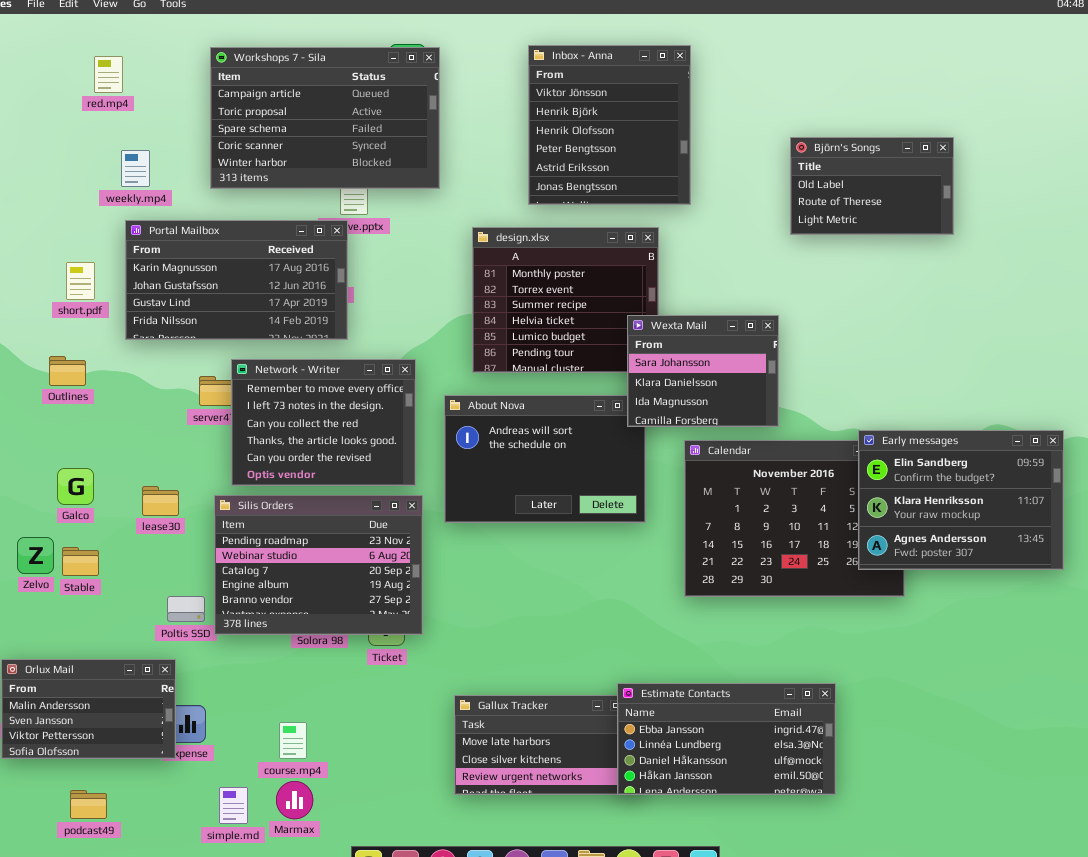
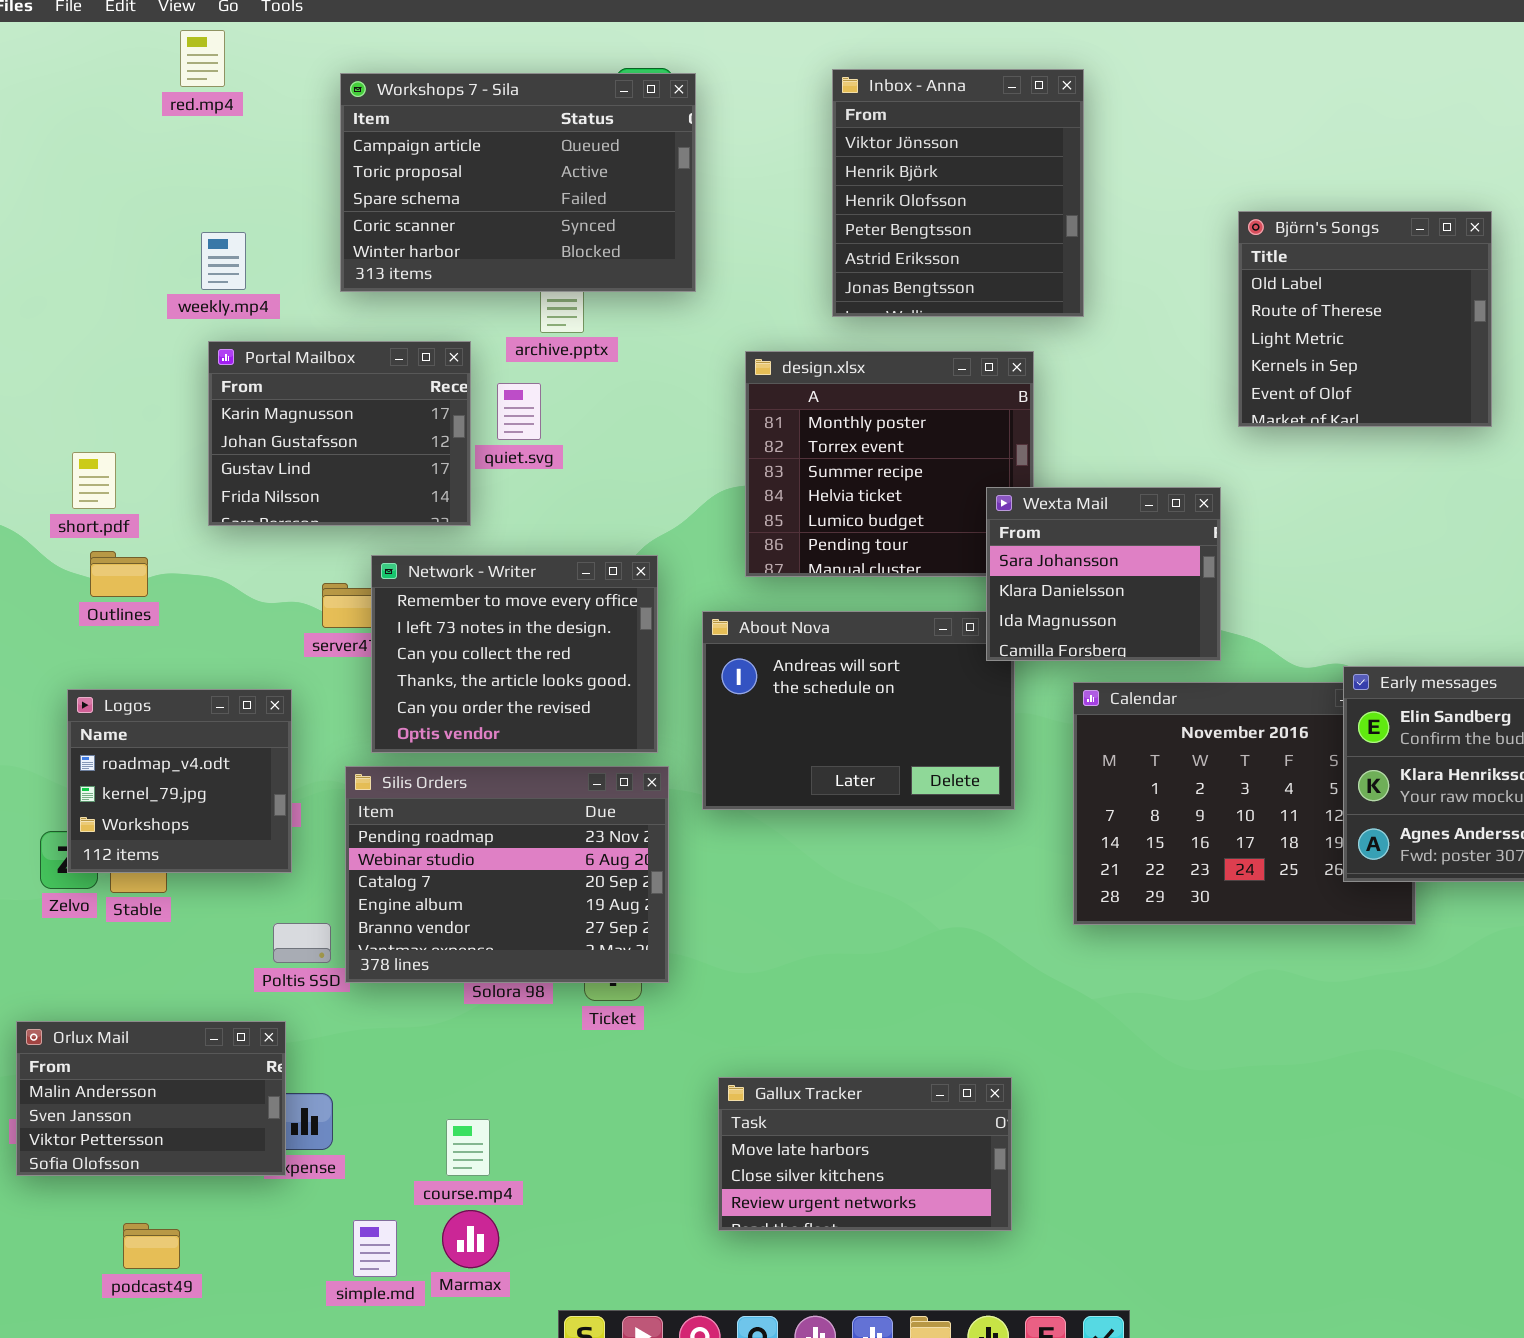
red.mp4: [94,56,123,93] -> [180,30,225,87], moved
Björn's Songs: [790,137,954,235] -> [1238,211,1492,427], resized
Portal Mailbox: [125,220,348,340] -> [208,341,471,526], resized
short.pdf: [66,262,95,300] -> [72,452,116,509], moved
Logos: none -> [67,689,292,873], opened
Estimate Contacts: [617,683,836,795] -> none, closed

